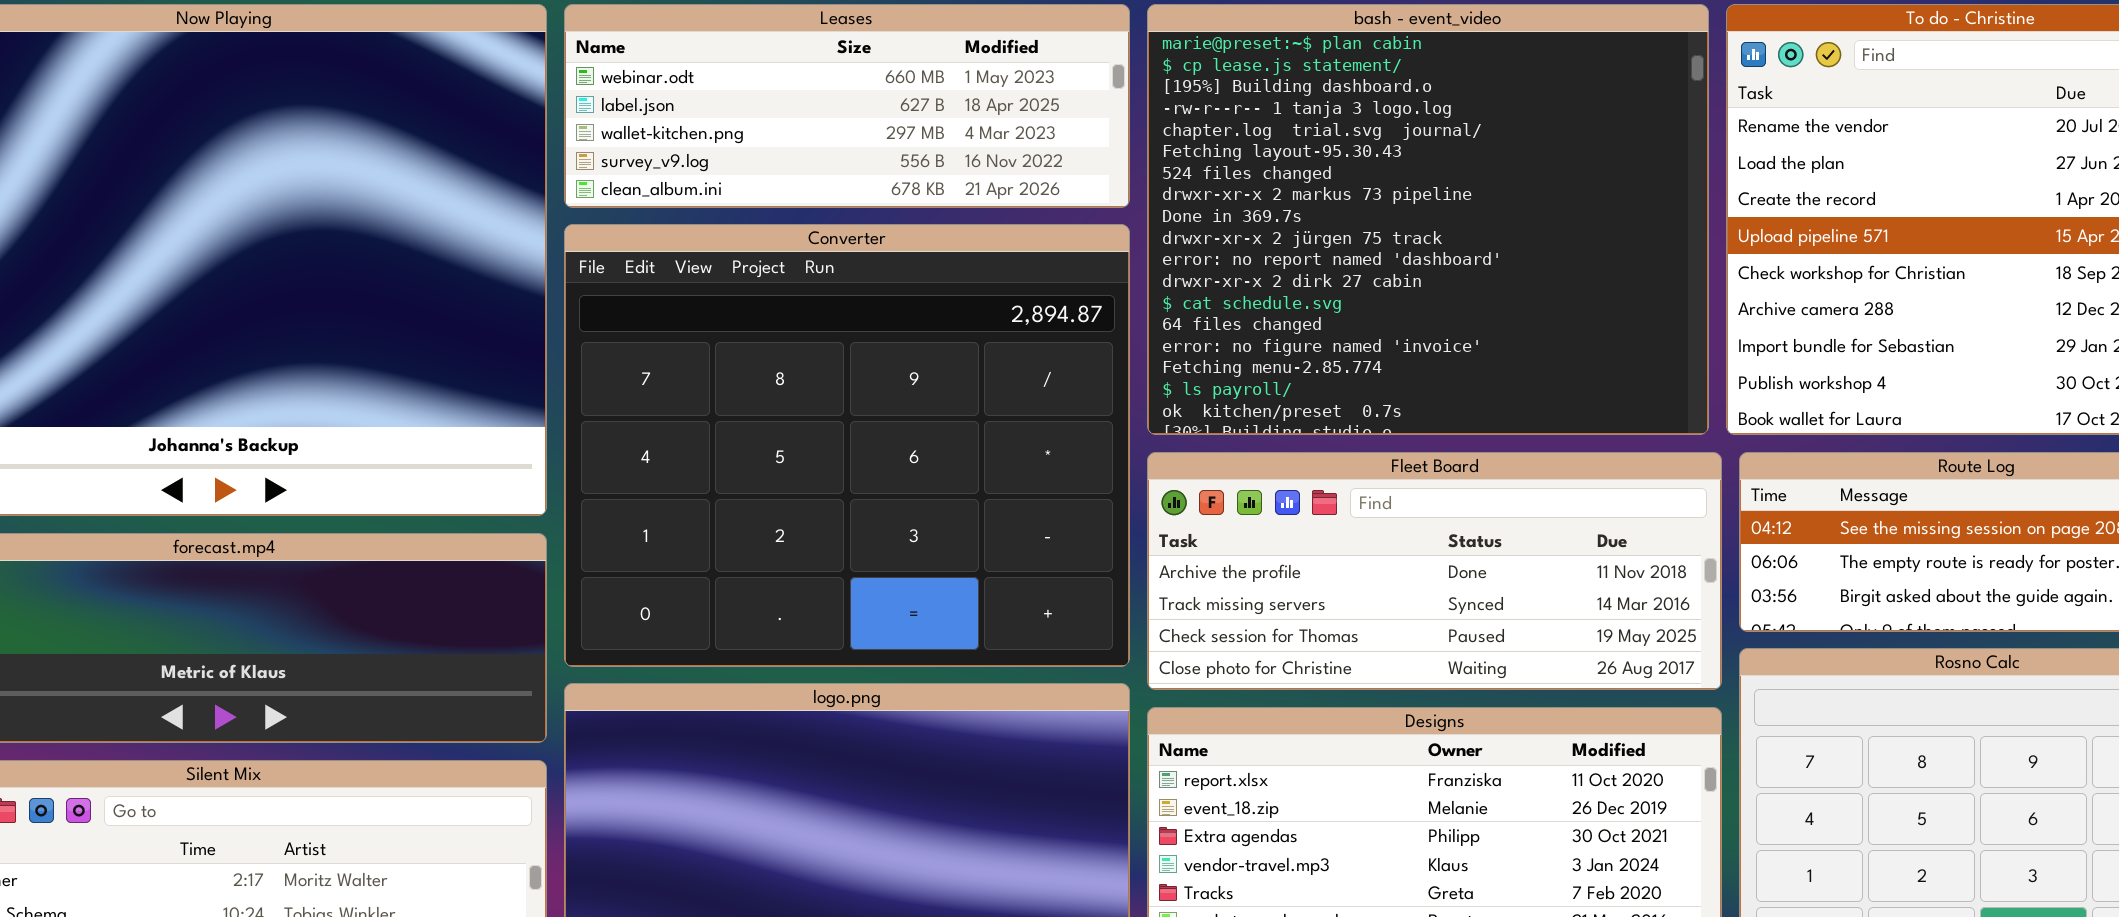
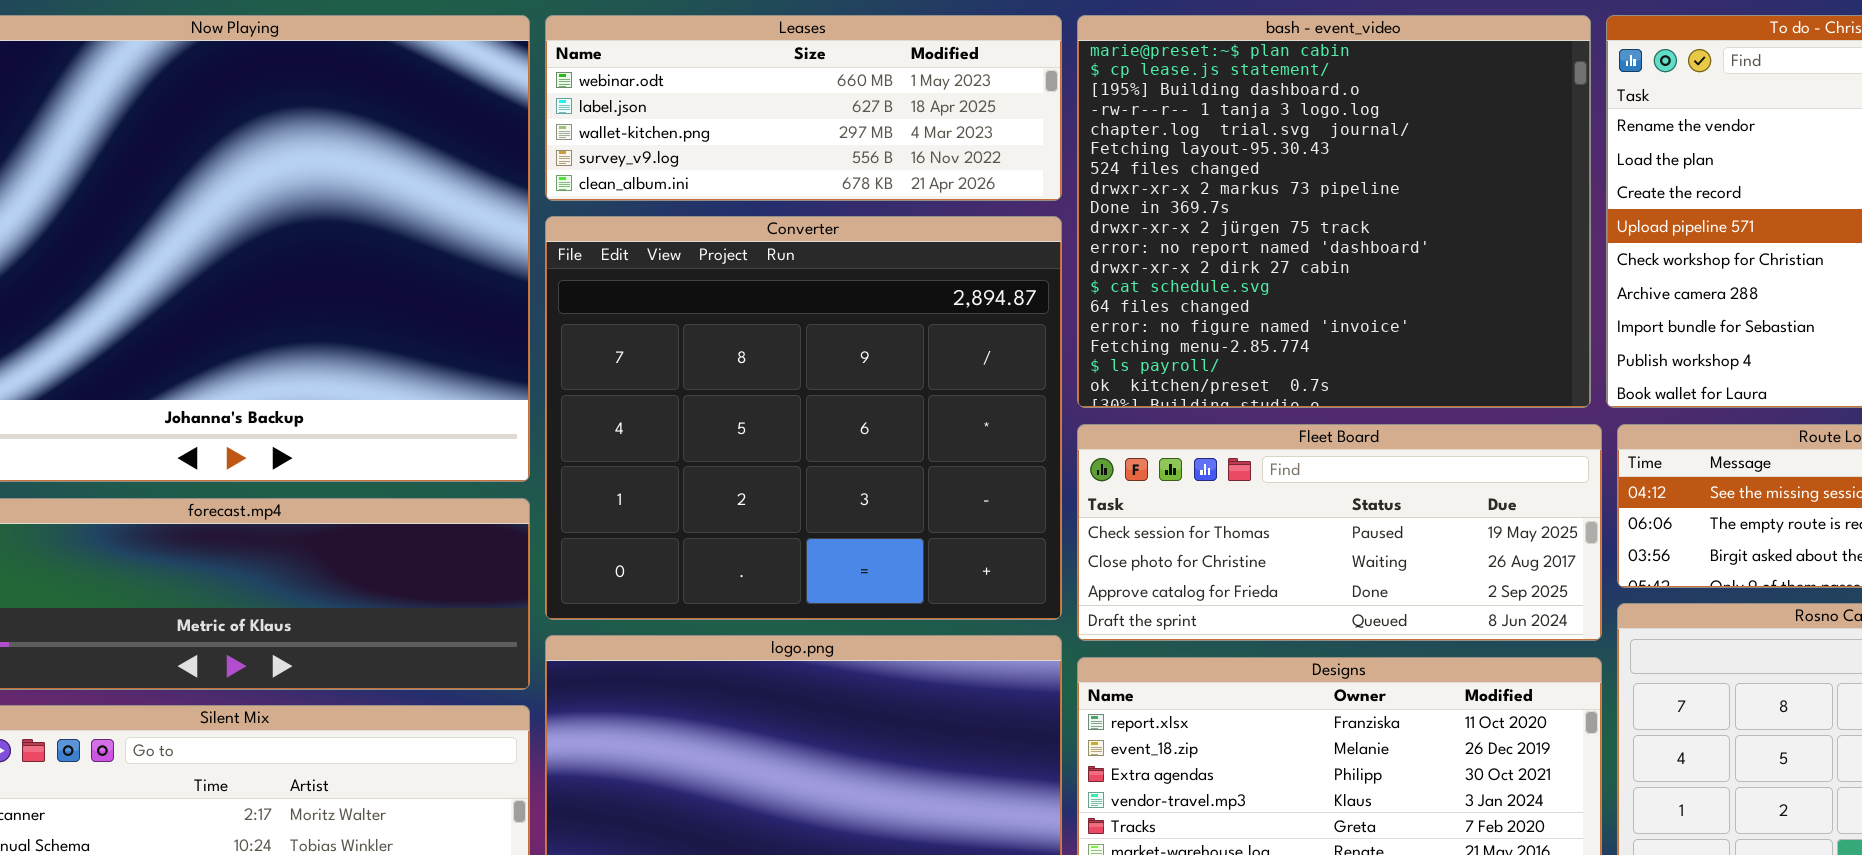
Fleet Board: [1147,452,1722,690] -> [1077,424,1602,641], scrolled down 2 rows

